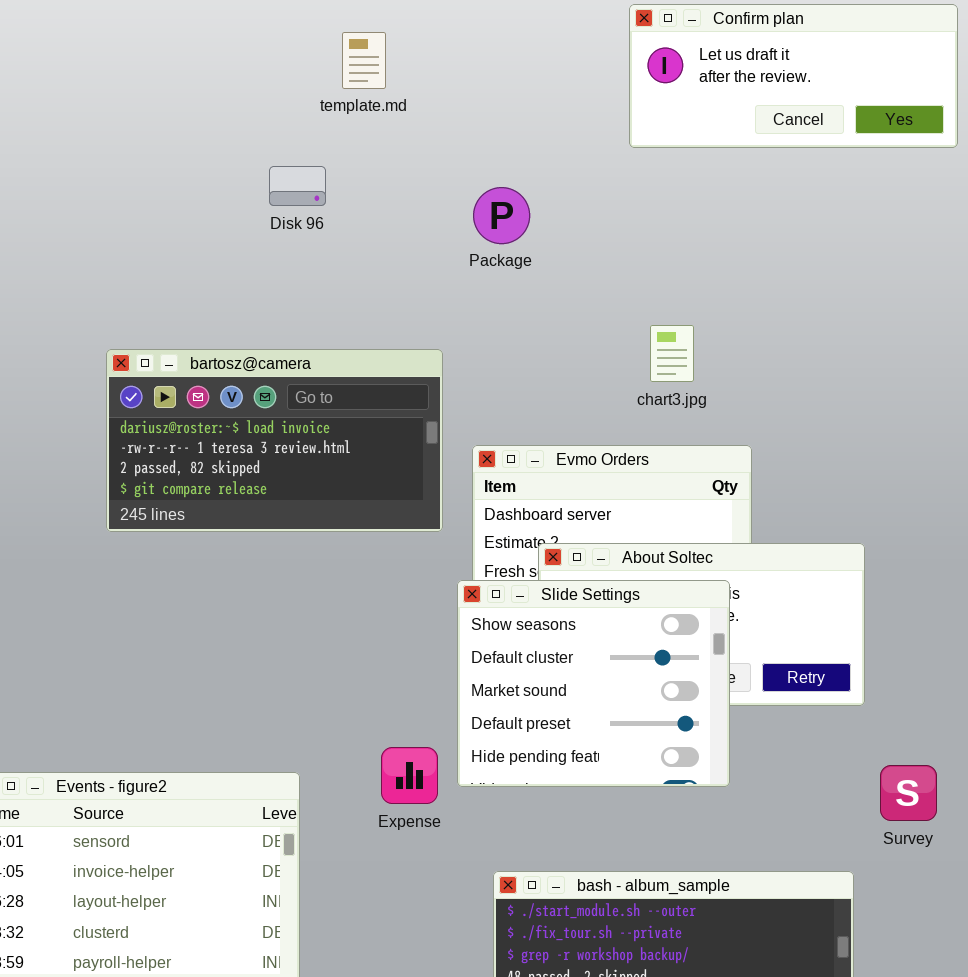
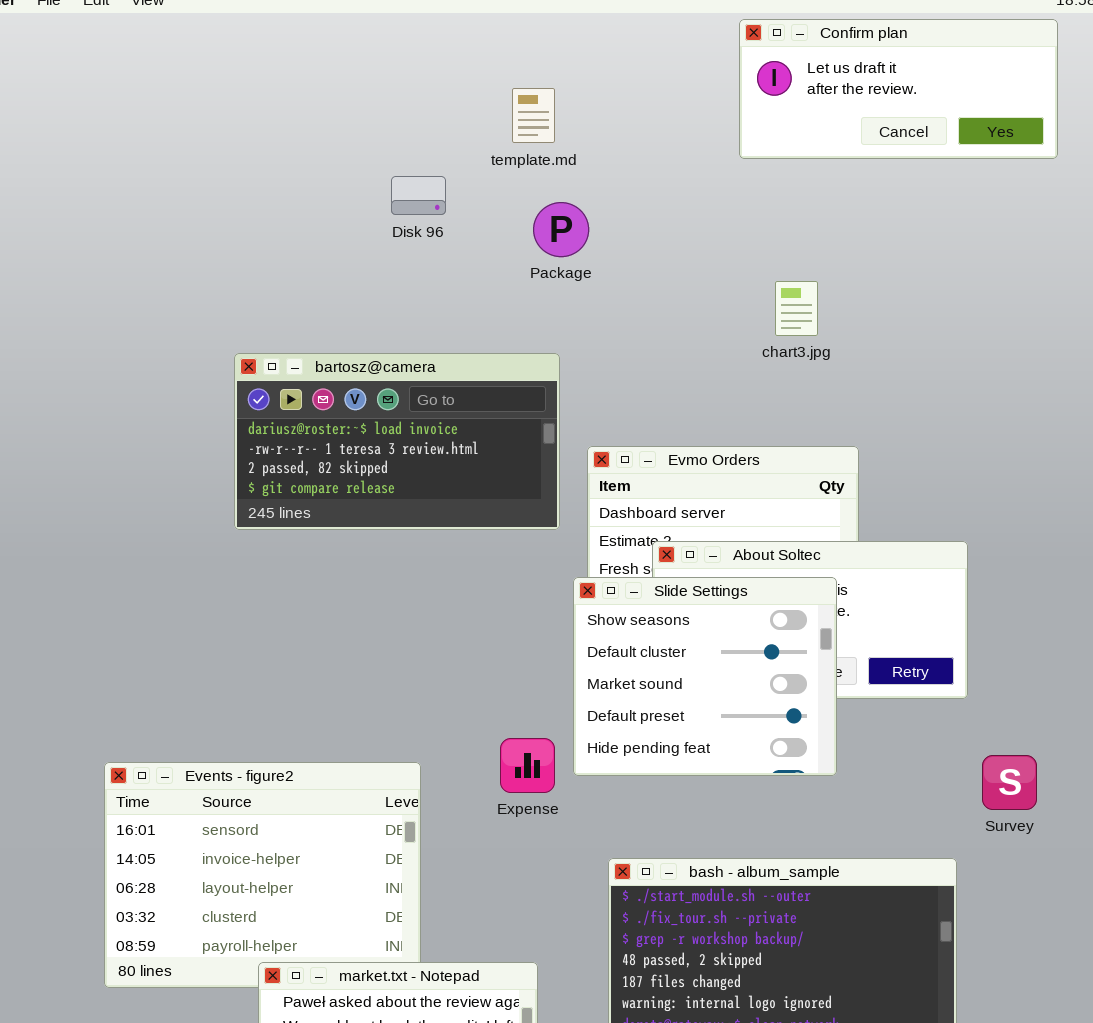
template.md: [342,32,386,89] -> [512,88,555,143], moved
Package: [473,187,530,244] -> [533,202,589,257], moved
chart3.jpg: [650,325,694,382] -> [775,281,818,336], moved

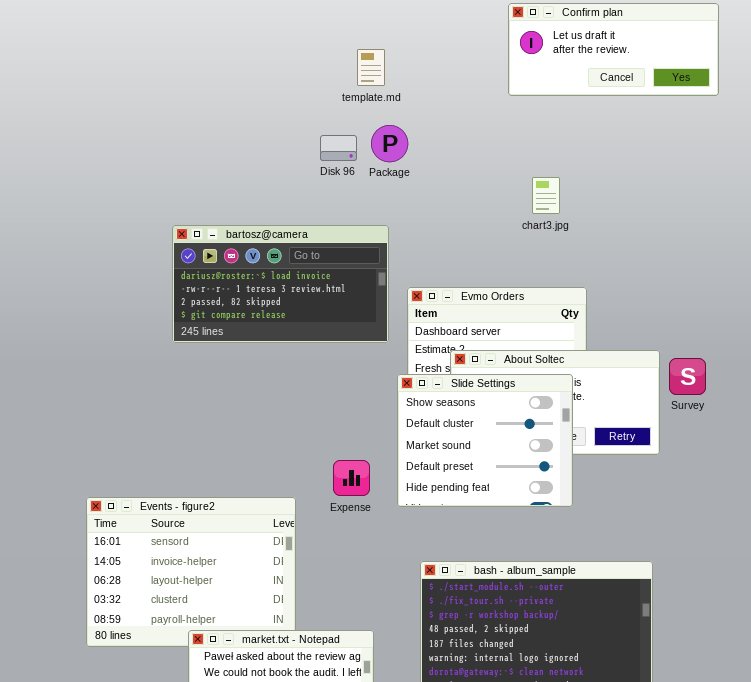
Disk 96: [391,176,446,215] -> [320,135,357,161], moved
Expense: [500,738,555,793] -> [333,460,370,496], moved
Survey: [982,755,1037,810] -> [669,358,706,395], moved

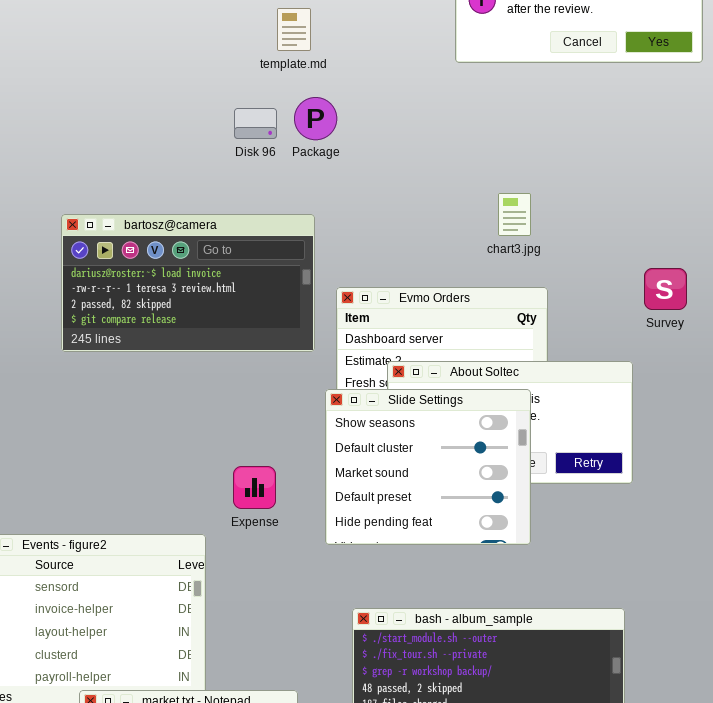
chart3.jpg: [532,177,560,214] -> [498,193,531,236], moved
Survey: [669,358,706,395] -> [644,268,687,310], moved
Expense: [333,460,370,496] -> [233,466,276,509], moved

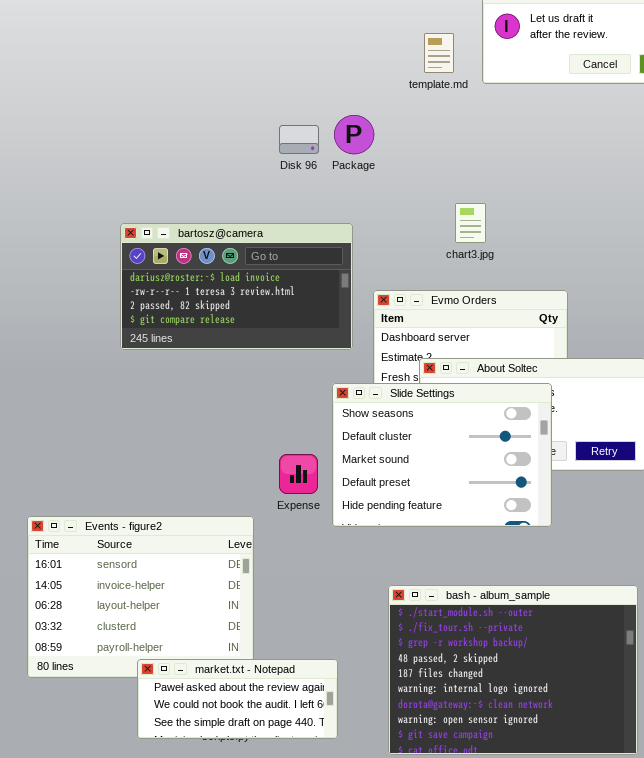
template.md: [277,8,311,51] -> [424,33,454,73], moved
chart3.jpg: [498,193,531,236] -> [455,203,486,243], moved
Slide Settings: [325,389,531,545] -> [332,383,552,527], resized

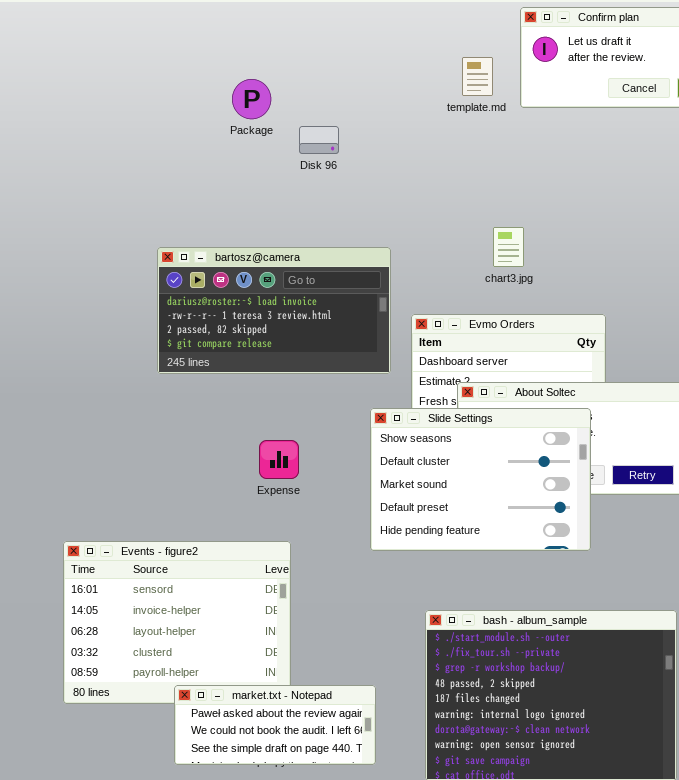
Package: [334,115,374,154] -> [232,79,271,119], moved
Disk 96: [279,125,319,154] -> [299,126,339,154], moved
Expense: [279,454,318,494] -> [259,440,299,479], moved

